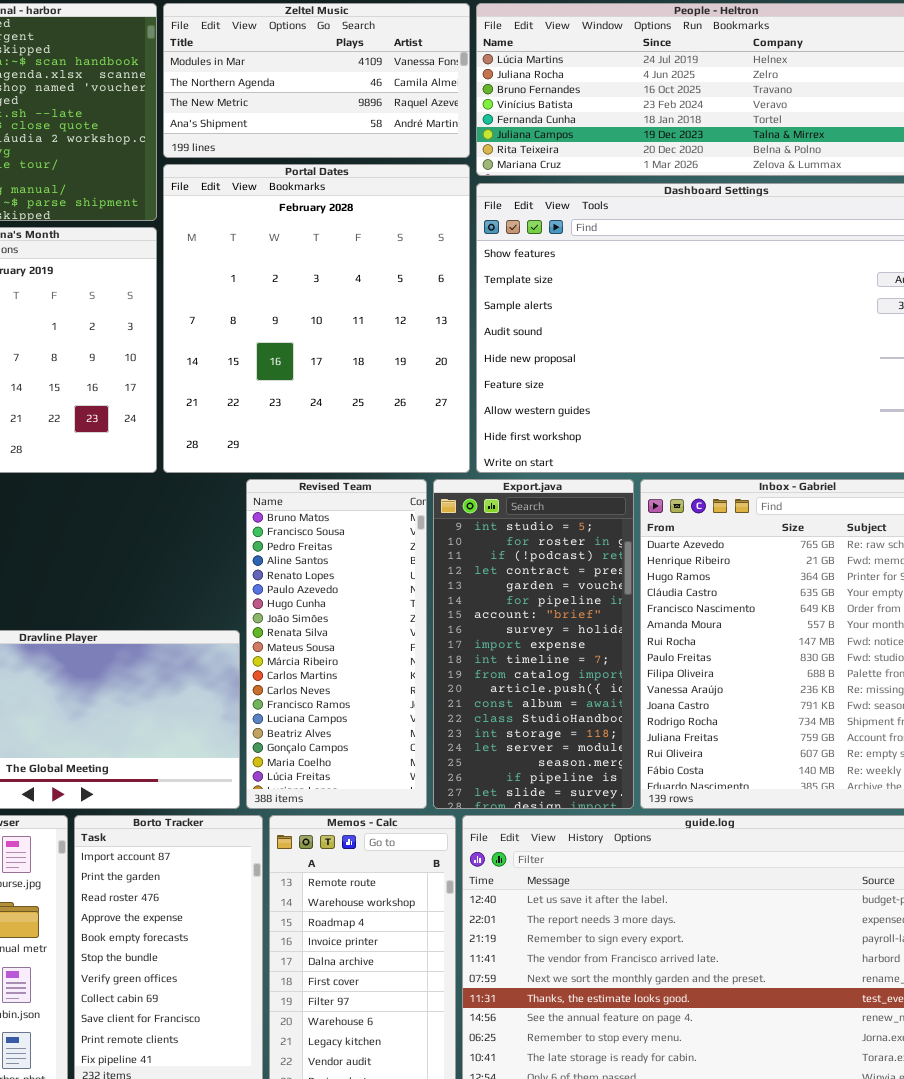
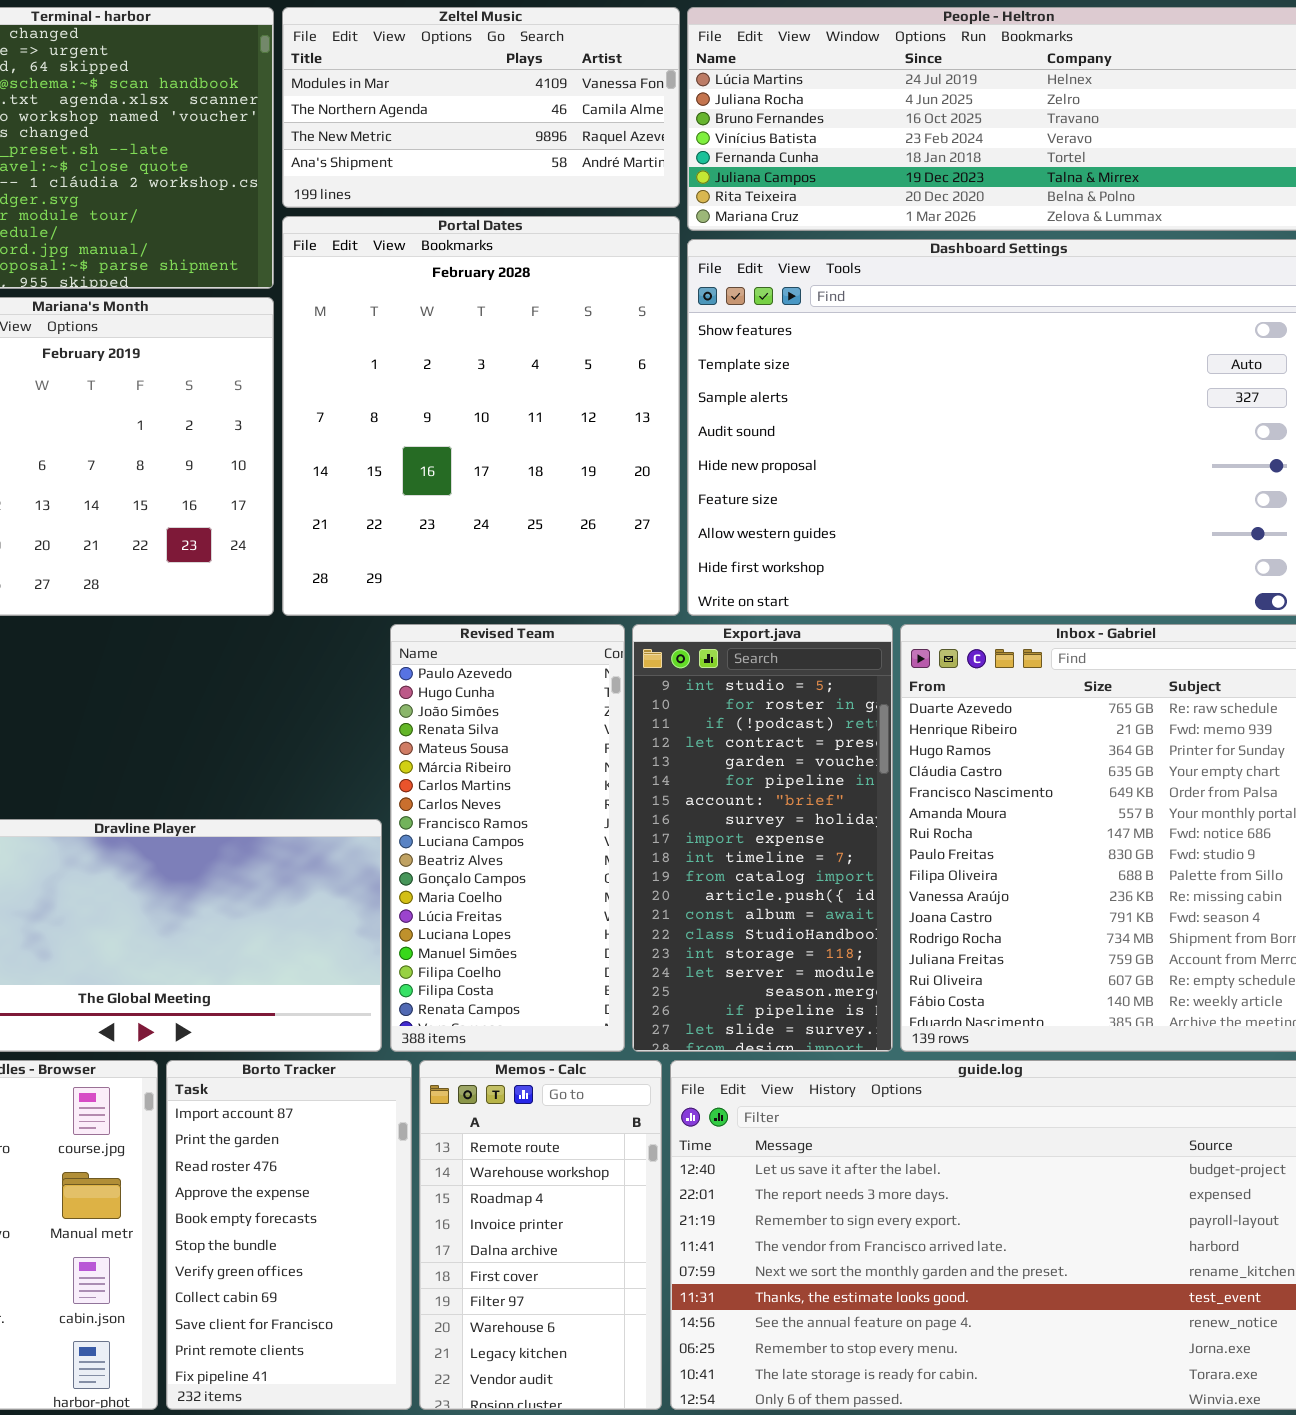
Revised Team: [246,479,427,809] -> [390,624,625,1052], scrolled down 5 rows

